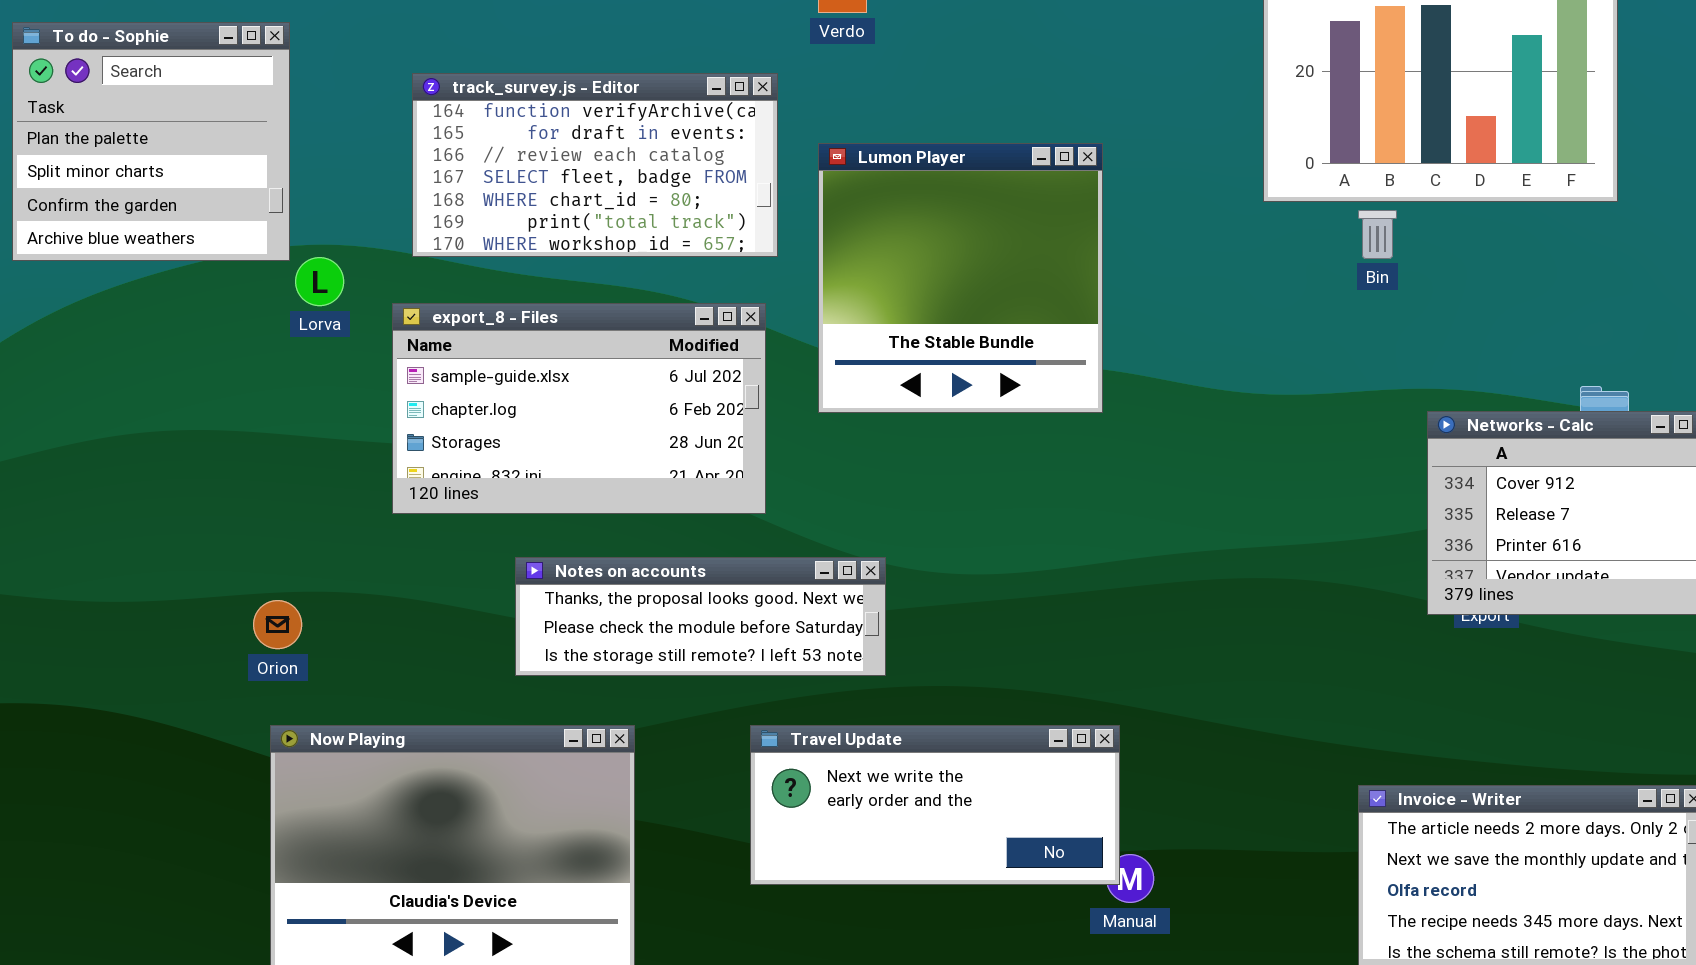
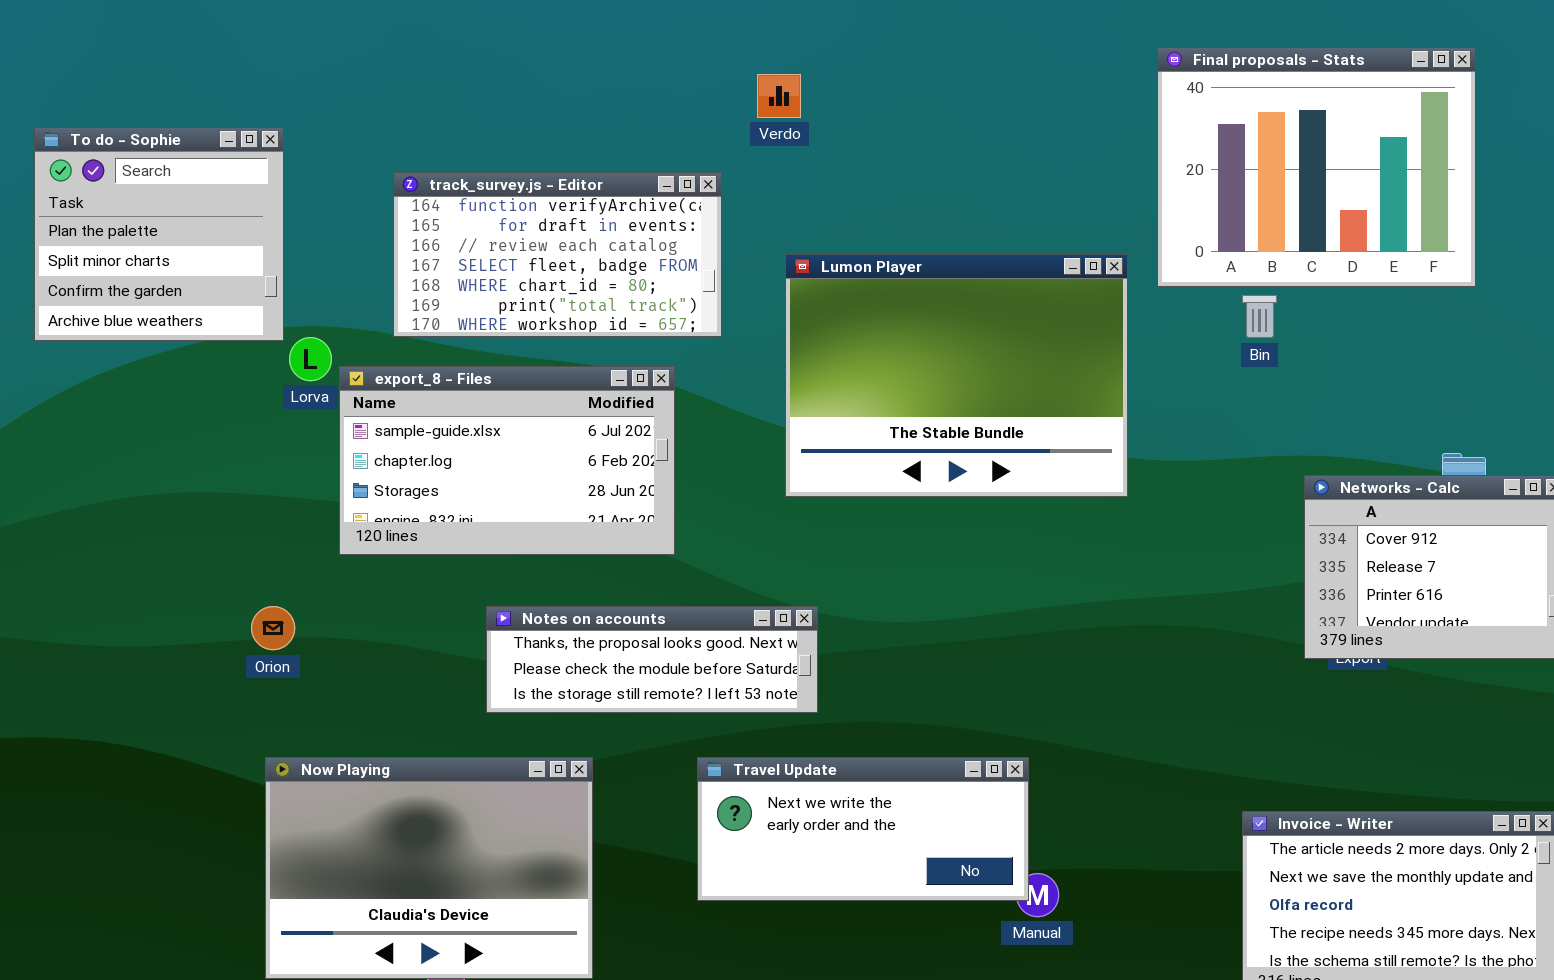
Lumon Player: [818,143,1103,413] -> [785,254,1128,497], moved, resized
export_8 - Files: [392,303,766,514] -> [339,366,675,555], moved
Orion: [253,600,302,649] -> [251,606,295,650], moved

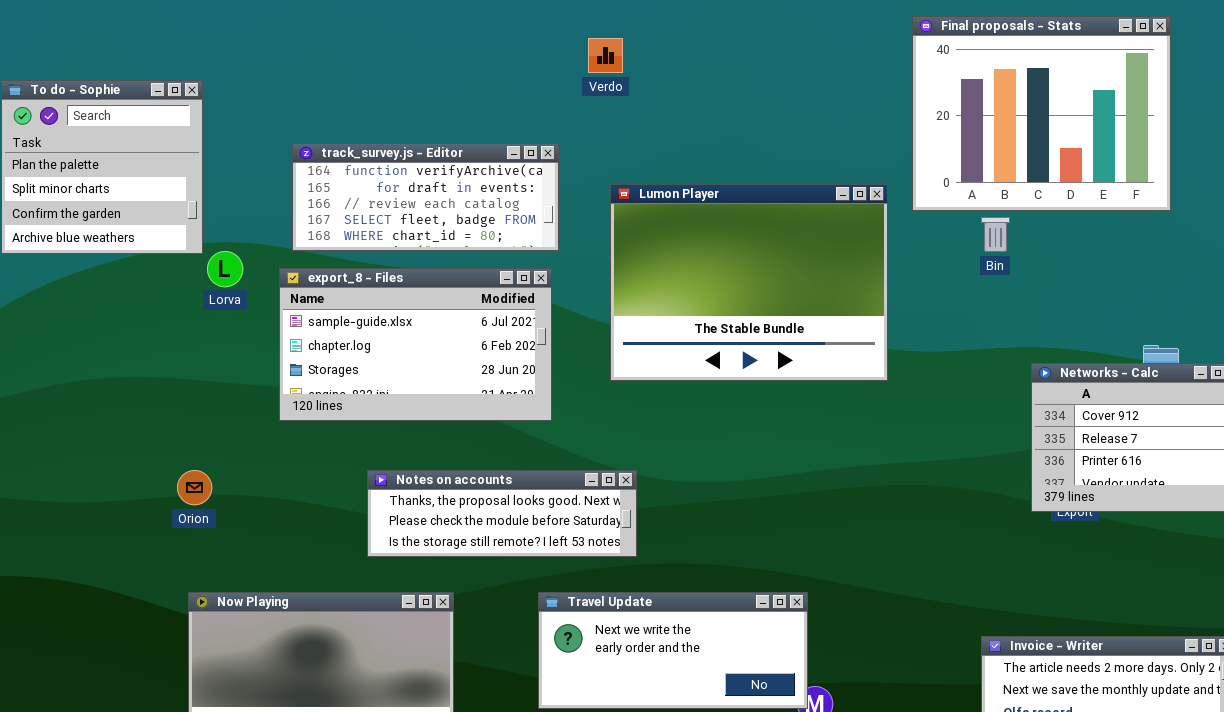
track_survey.js - Editor: [393,172,722,337] -> [292,143,559,251], resized
export_8 - Files: [339,366,675,555] -> [279,268,552,421], moved

